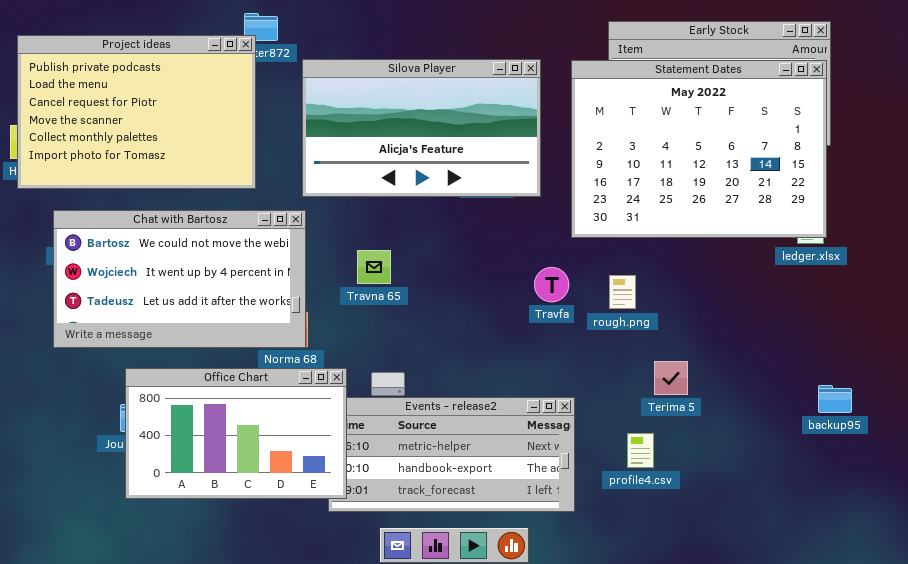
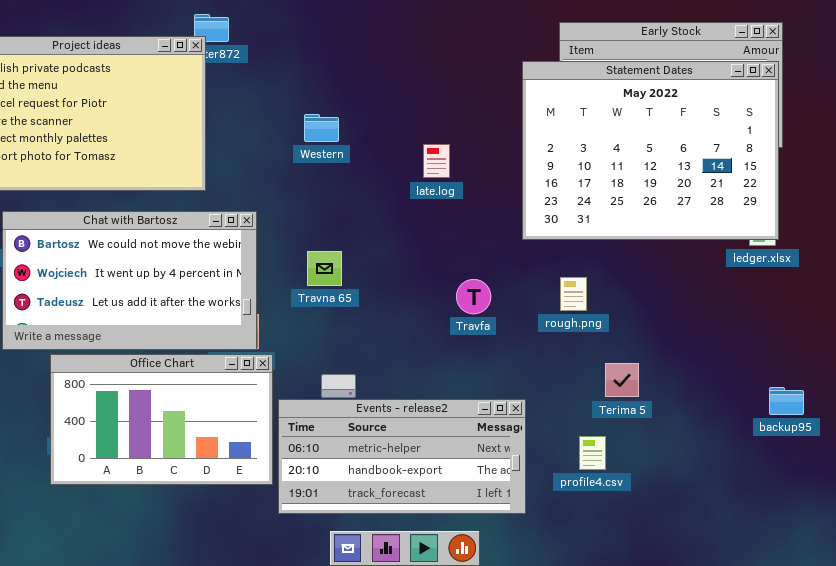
Silova Player: [302,59,541,197] -> none, closed
Travfa: [534,267,569,302] -> [456,279,491,314], moved
Office Chart: [125,368,347,499] -> [50,354,273,485], moved

